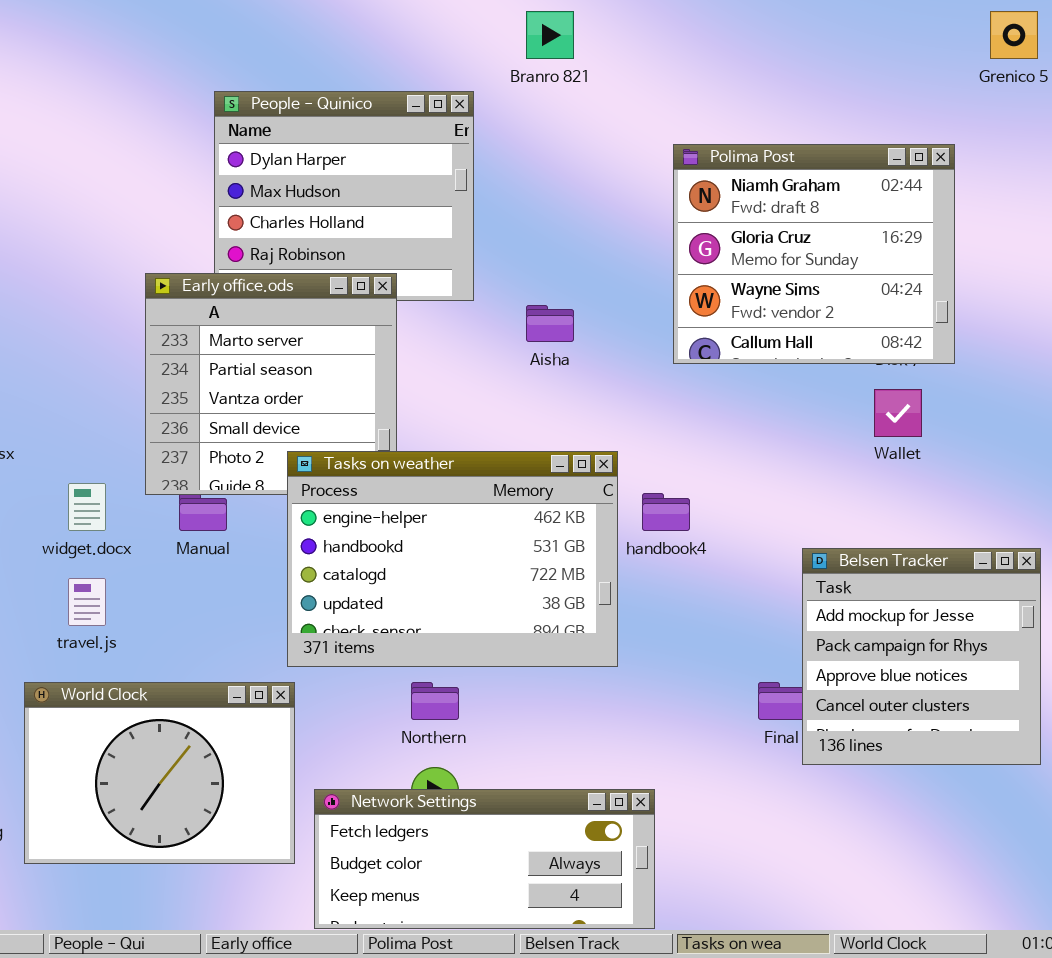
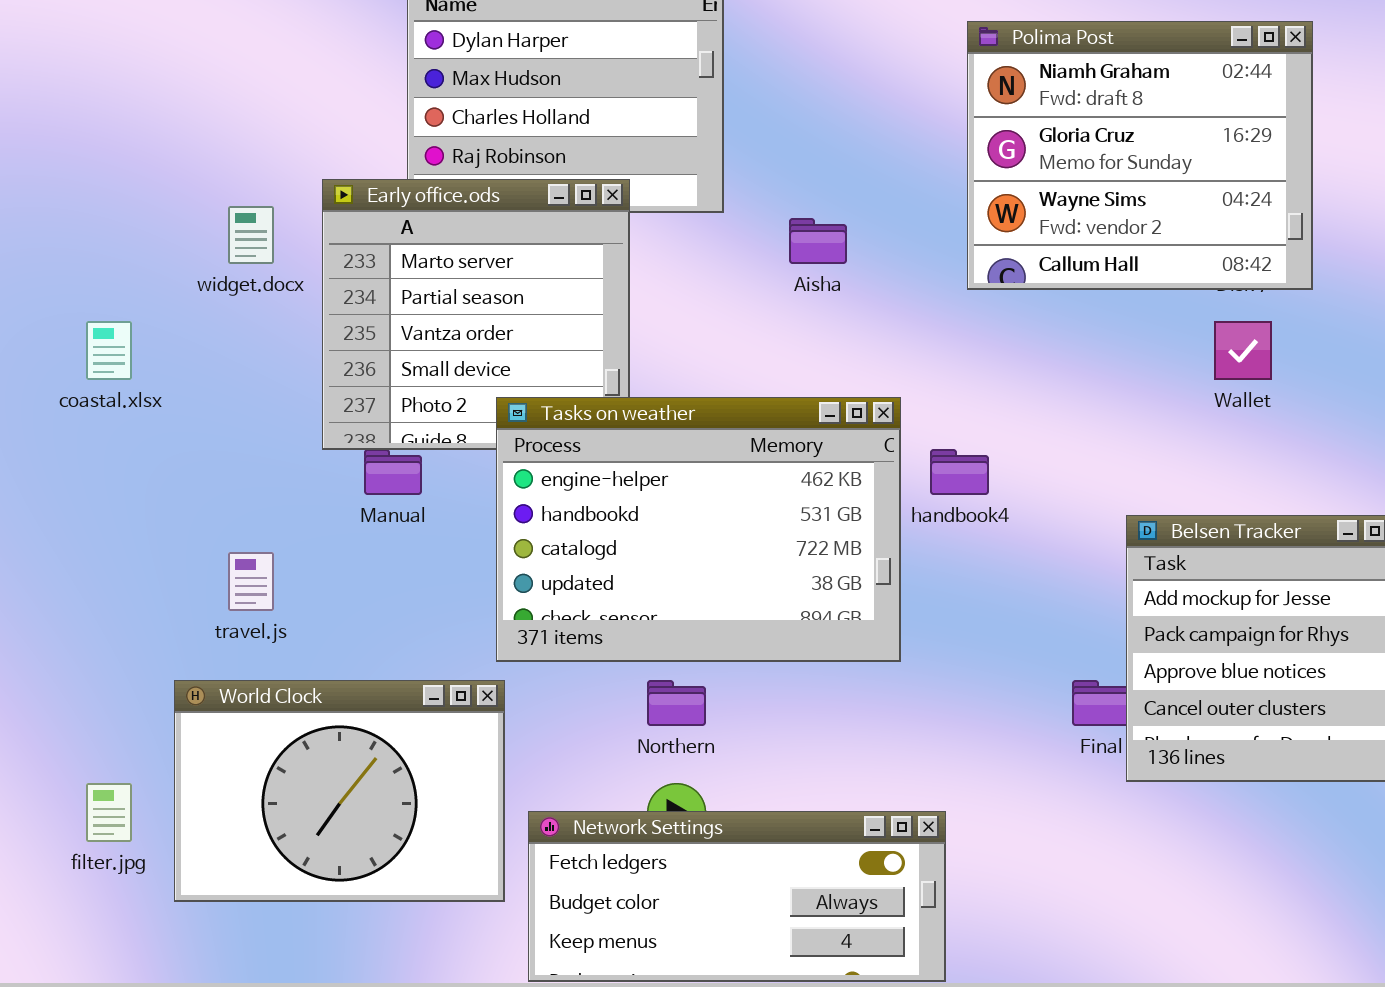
widget.docx: [68,483,106,531] -> [228,206,274,264], moved

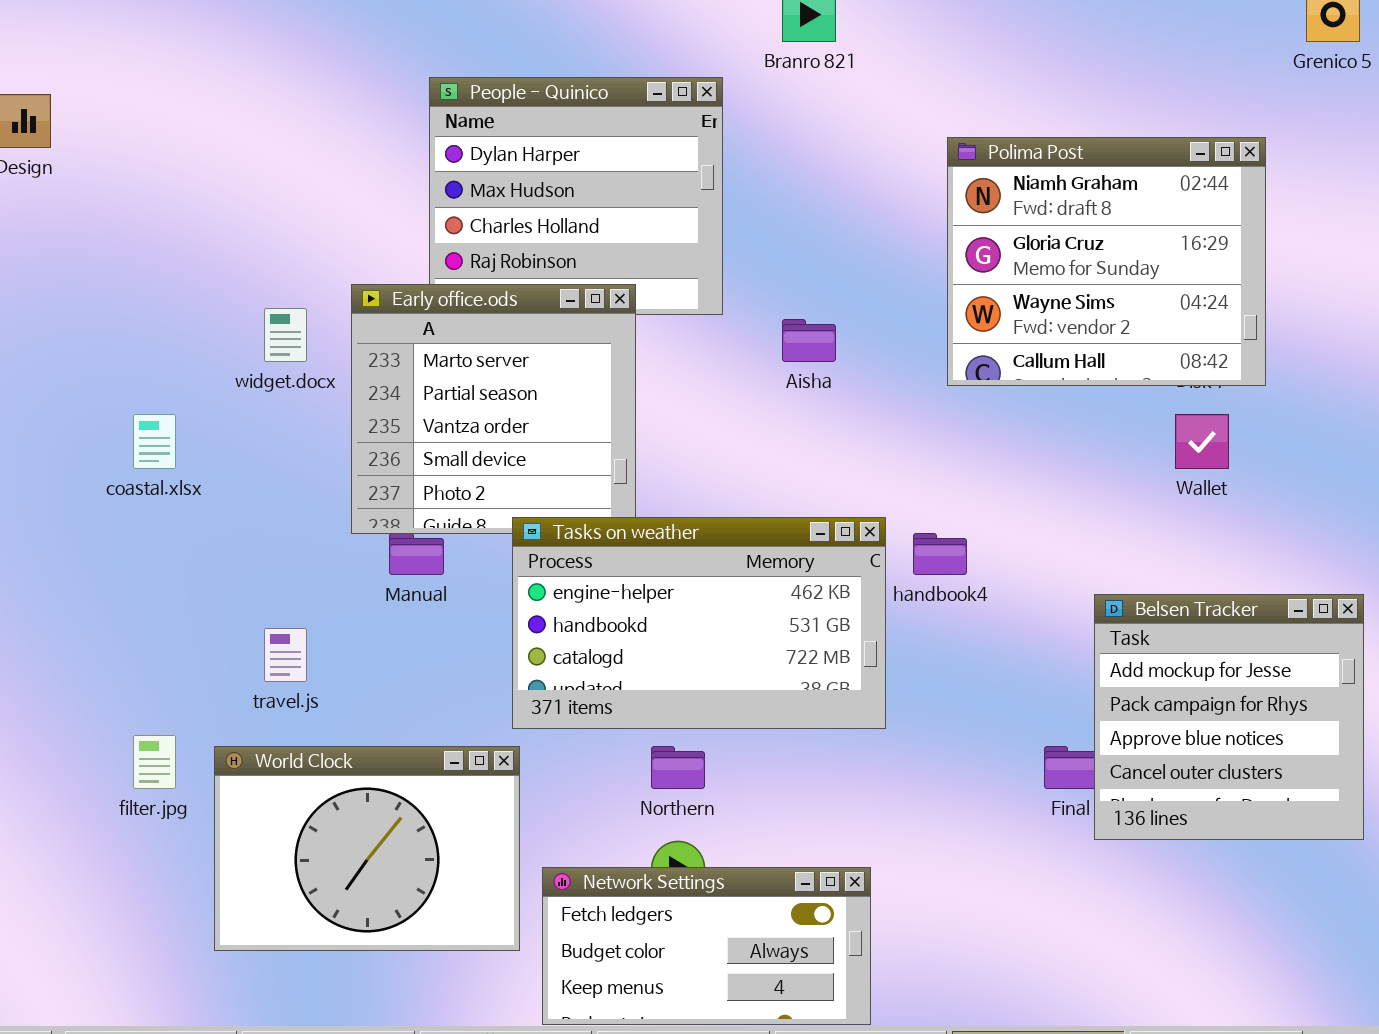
Tasks on weather: [496,397,901,662] -> [512,517,886,729], resized
filter.jpg: [86,783,132,842] -> [133,735,176,789], moved
Network Settings: [528,811,946,982] -> [542,867,871,1025], resized

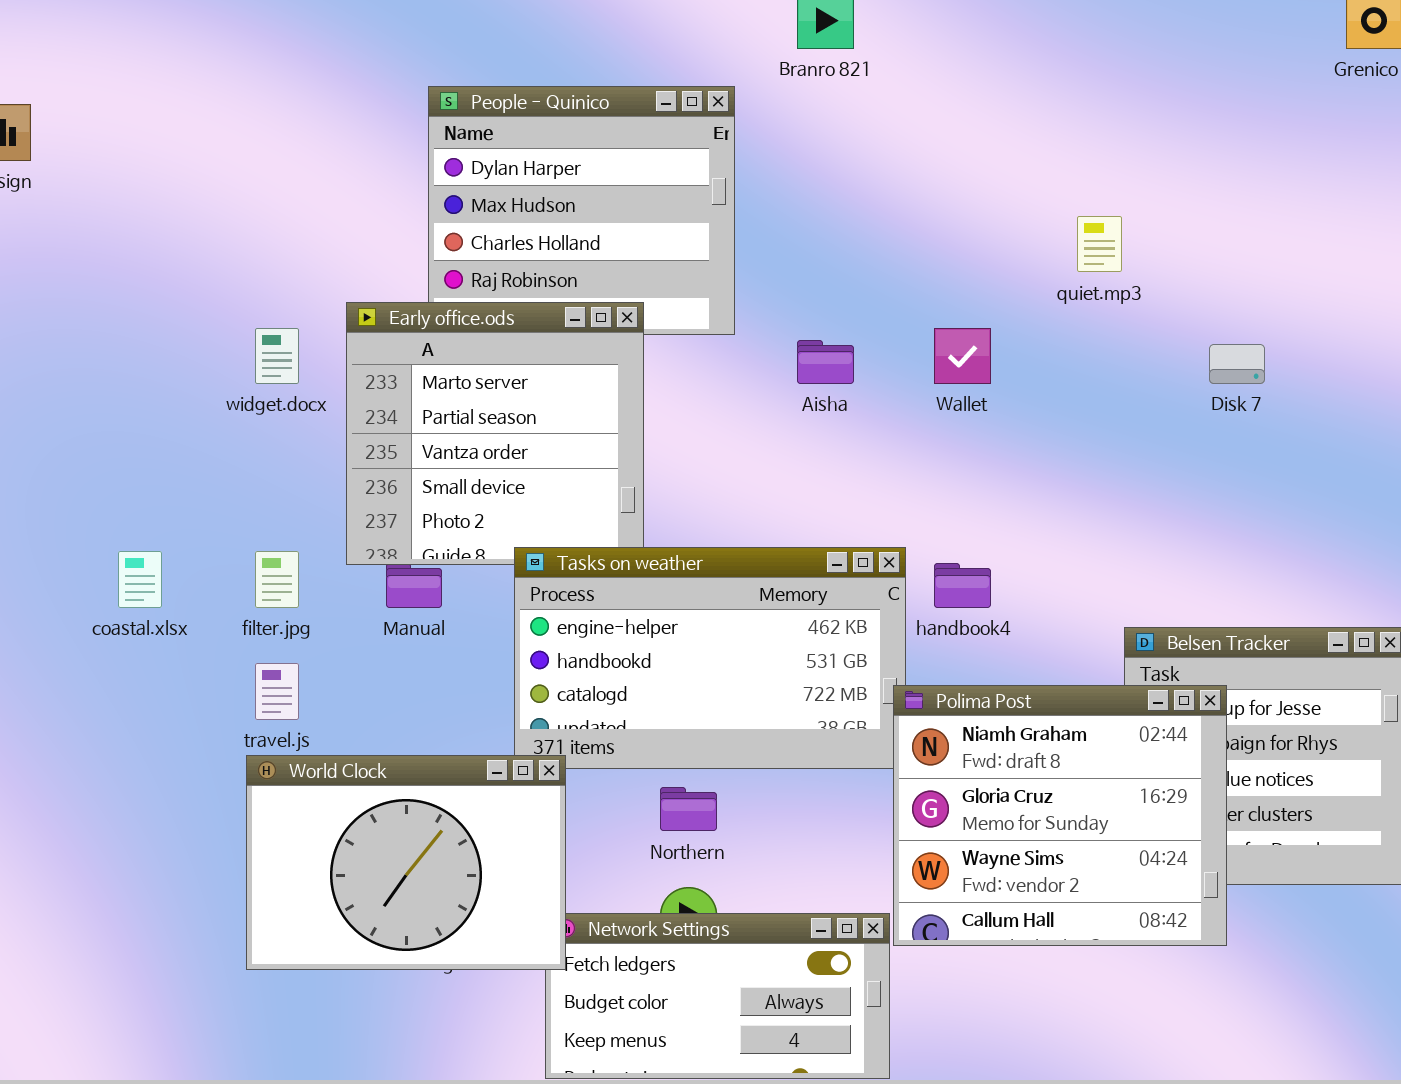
Polima Post: [947,137,1266,386] -> [893,685,1227,946], moved
coastal.xlsx: [133,414,176,469] -> [118,551,162,608], moved
Wallet: [1175,414,1229,469] -> [934,328,991,384], moved
filter.jpg: [133,735,176,789] -> [255,551,299,608], moved
World Clock: [214,746,520,951] -> [246,755,566,970], moved

